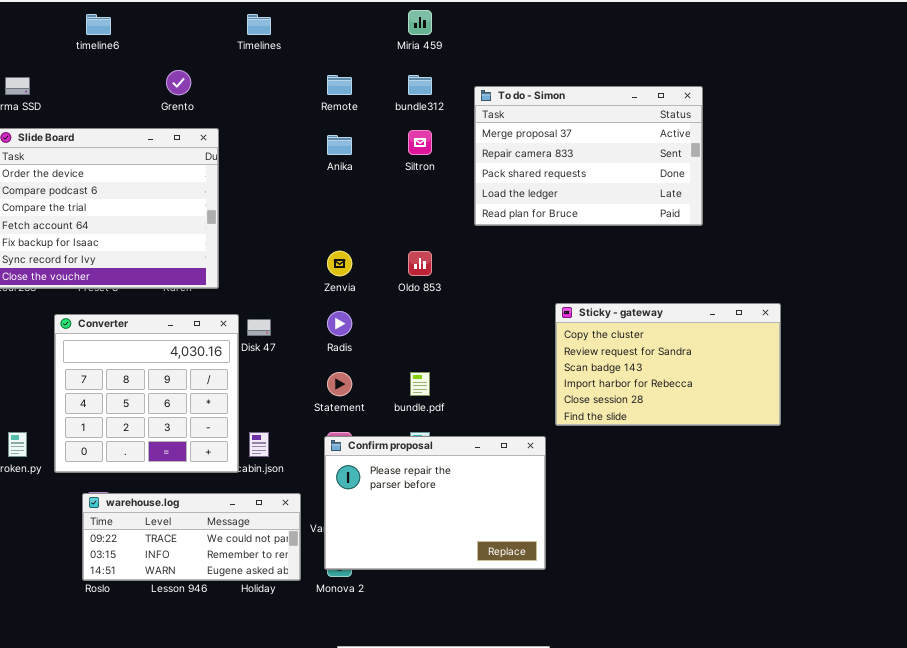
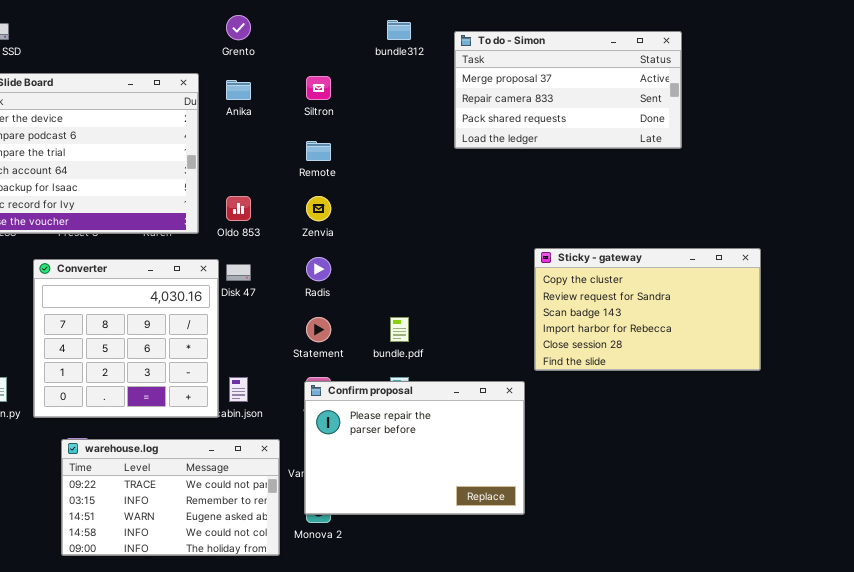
Grento: [166,70,191,95] -> [226,15,251,40], moved
Remote: [327,75,352,95] -> [306,141,331,161], moved
To do - Simon: [474,86,703,226] -> [454,31,682,149], resized
Siltron: [408,130,432,155] -> [306,76,331,100], moved
Anika: [327,135,352,155] -> [226,80,251,100], moved
Oldo 853: [408,251,432,276] -> [226,196,251,221], moved
warehouse.log: [82,493,301,581] -> [61,439,280,556], resized

